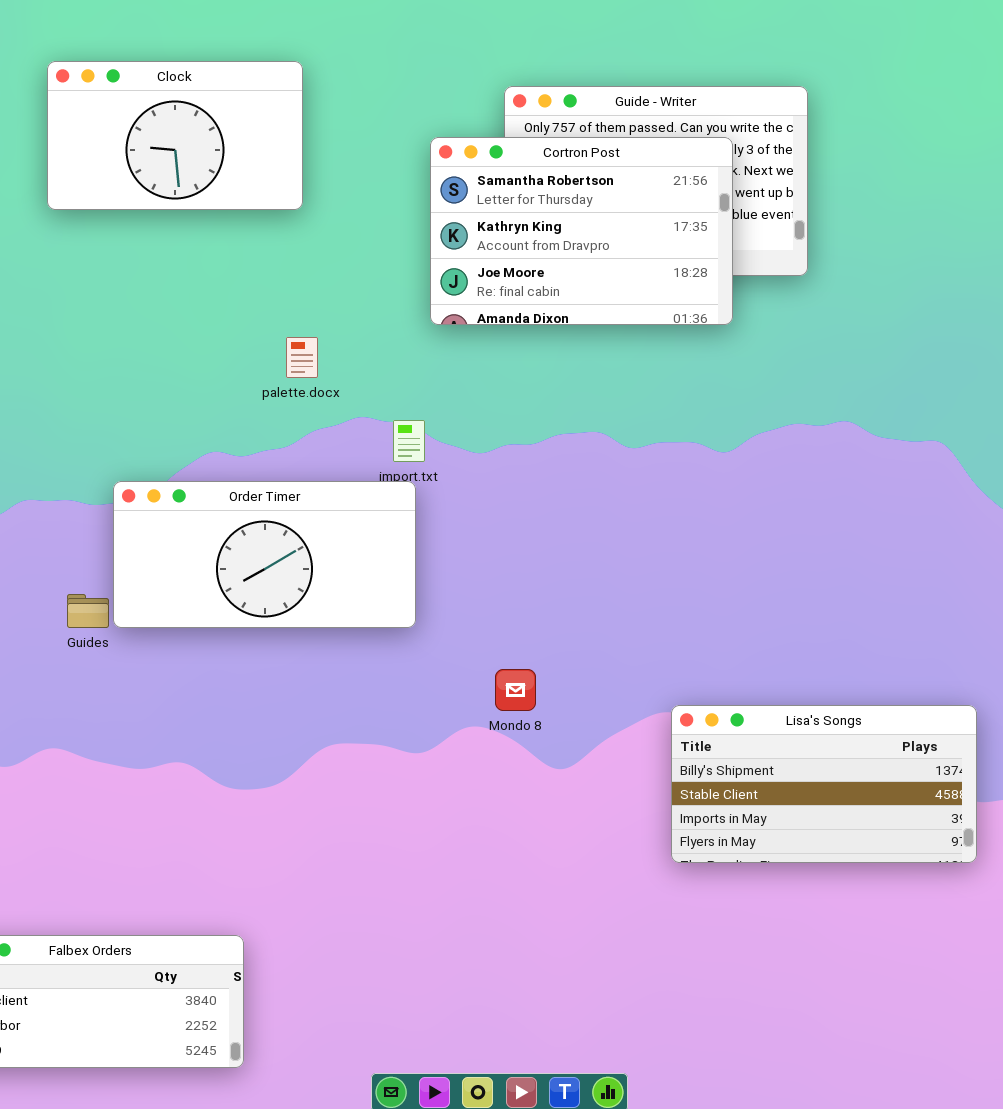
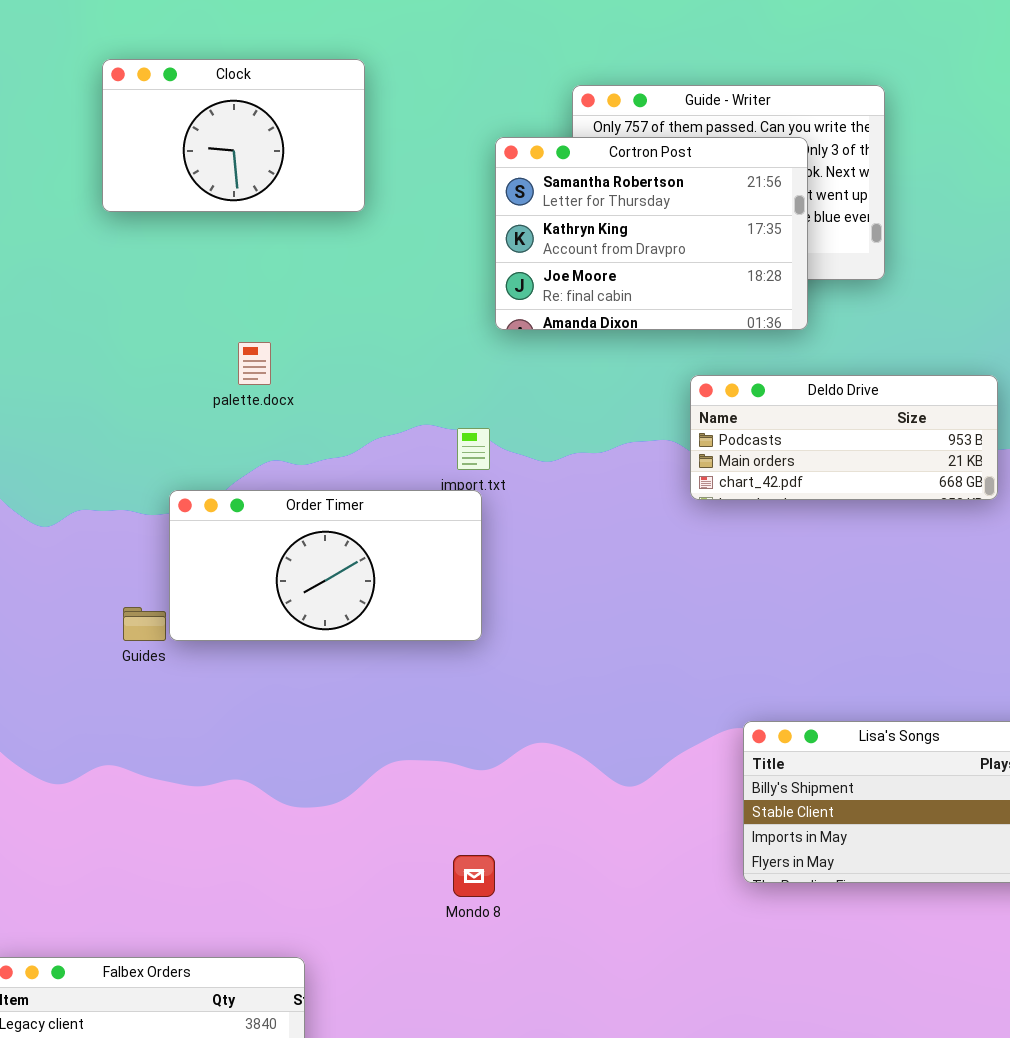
palette.docx: [286,337,318,378] -> [238,342,271,385], moved
Deldo Drive: none -> [690,375,998,500], opened
Mondo 8: [495,669,536,711] -> [453,855,495,897], moved

